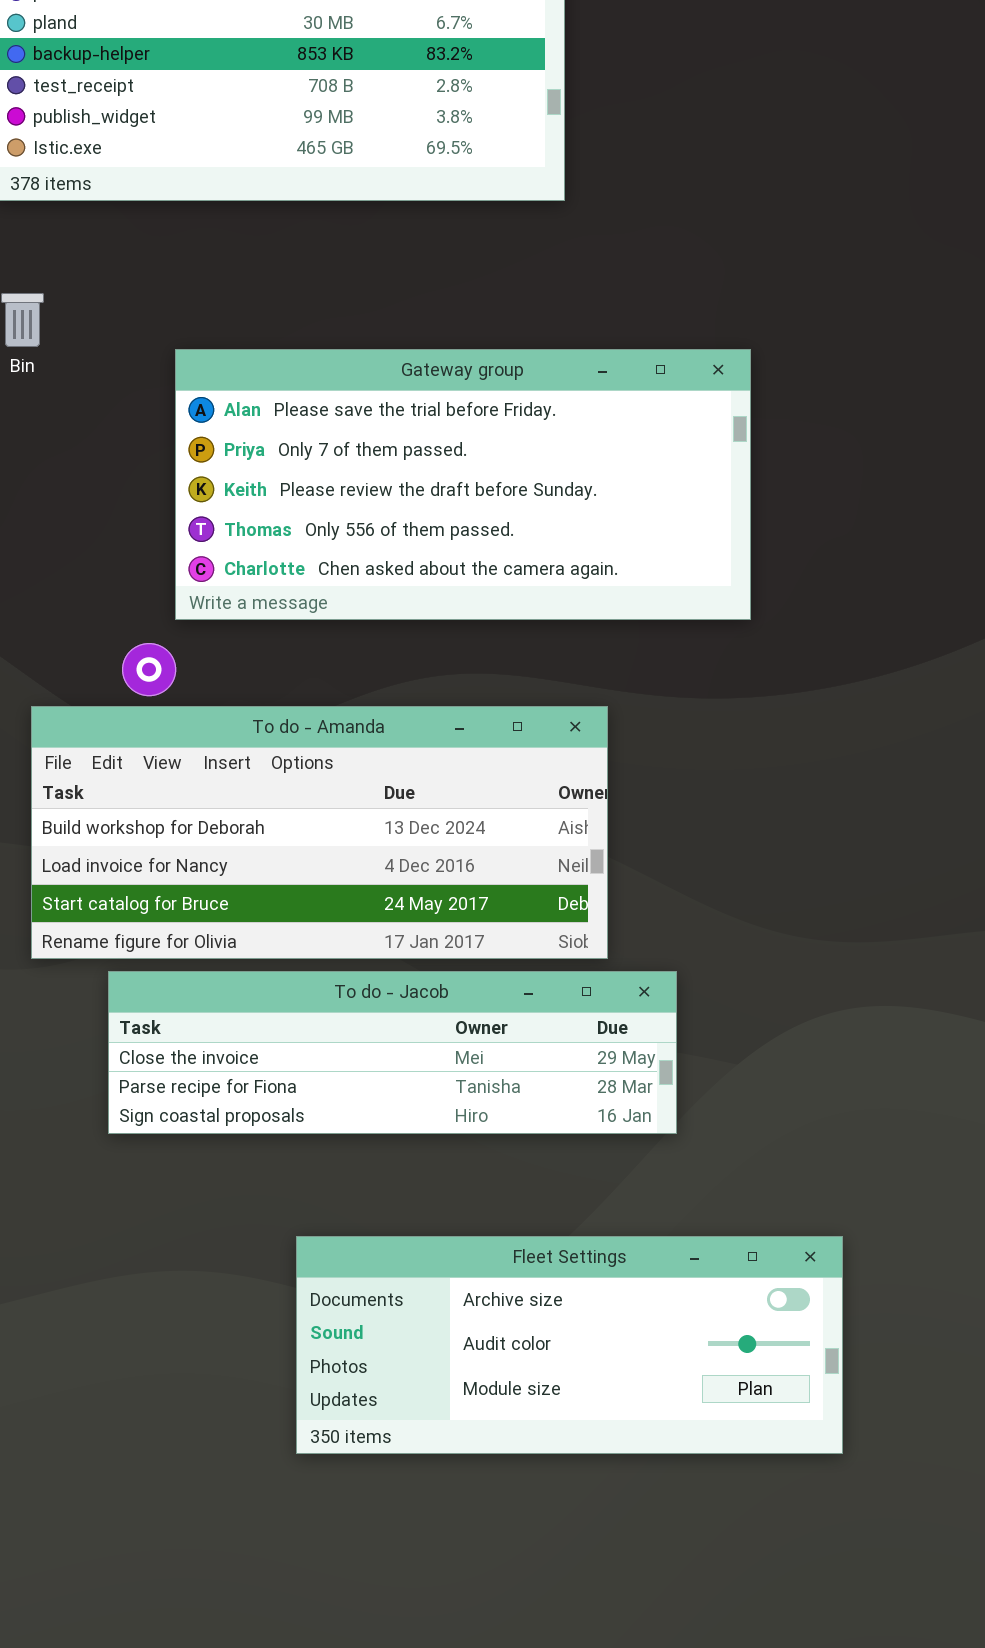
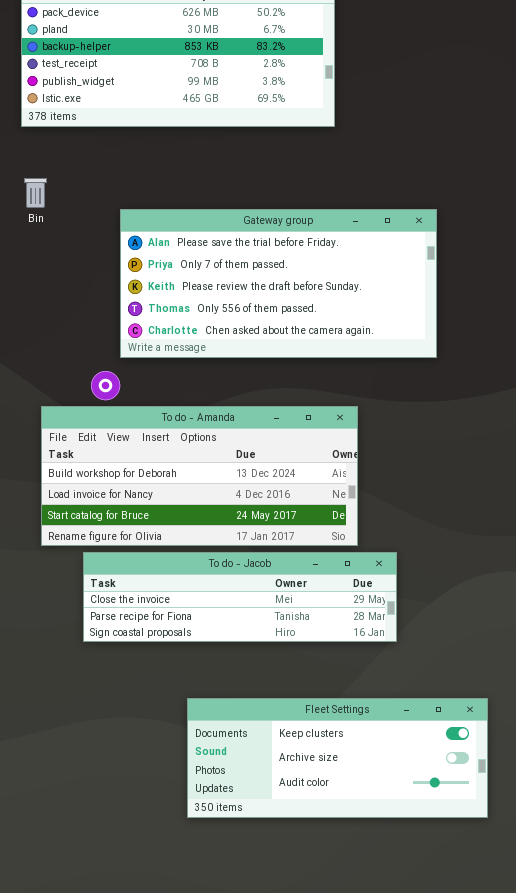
Fleet Settings: [296,1236,843,1454] -> [187,698,488,818], scrolled up 1 row

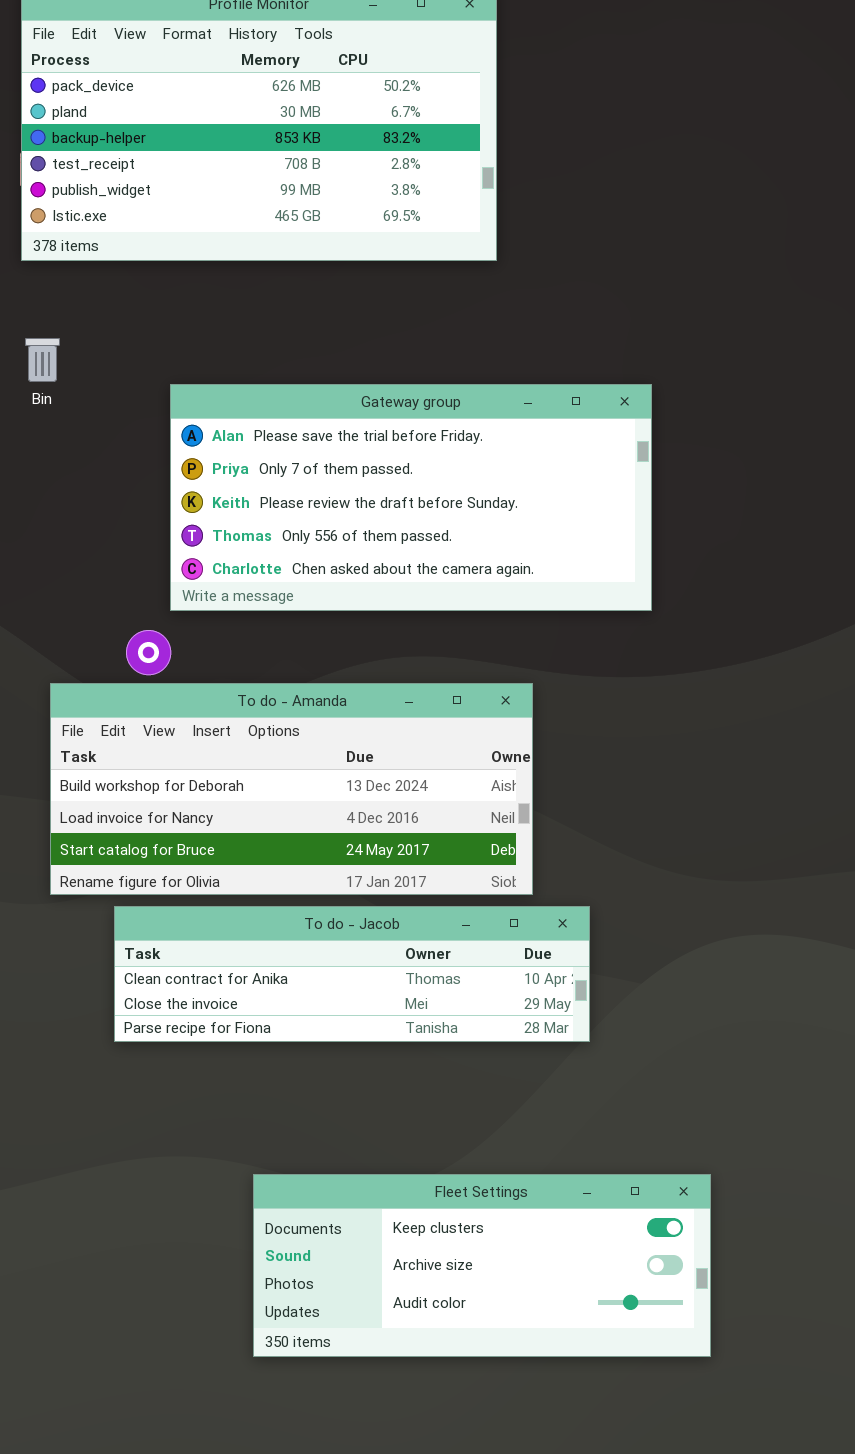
To do - Jacob: [83,552,397,642] -> [114,906,590,1042], scrolled up 1 row
Fleet Settings: [187,698,488,818] -> [253,1174,711,1357], moved

